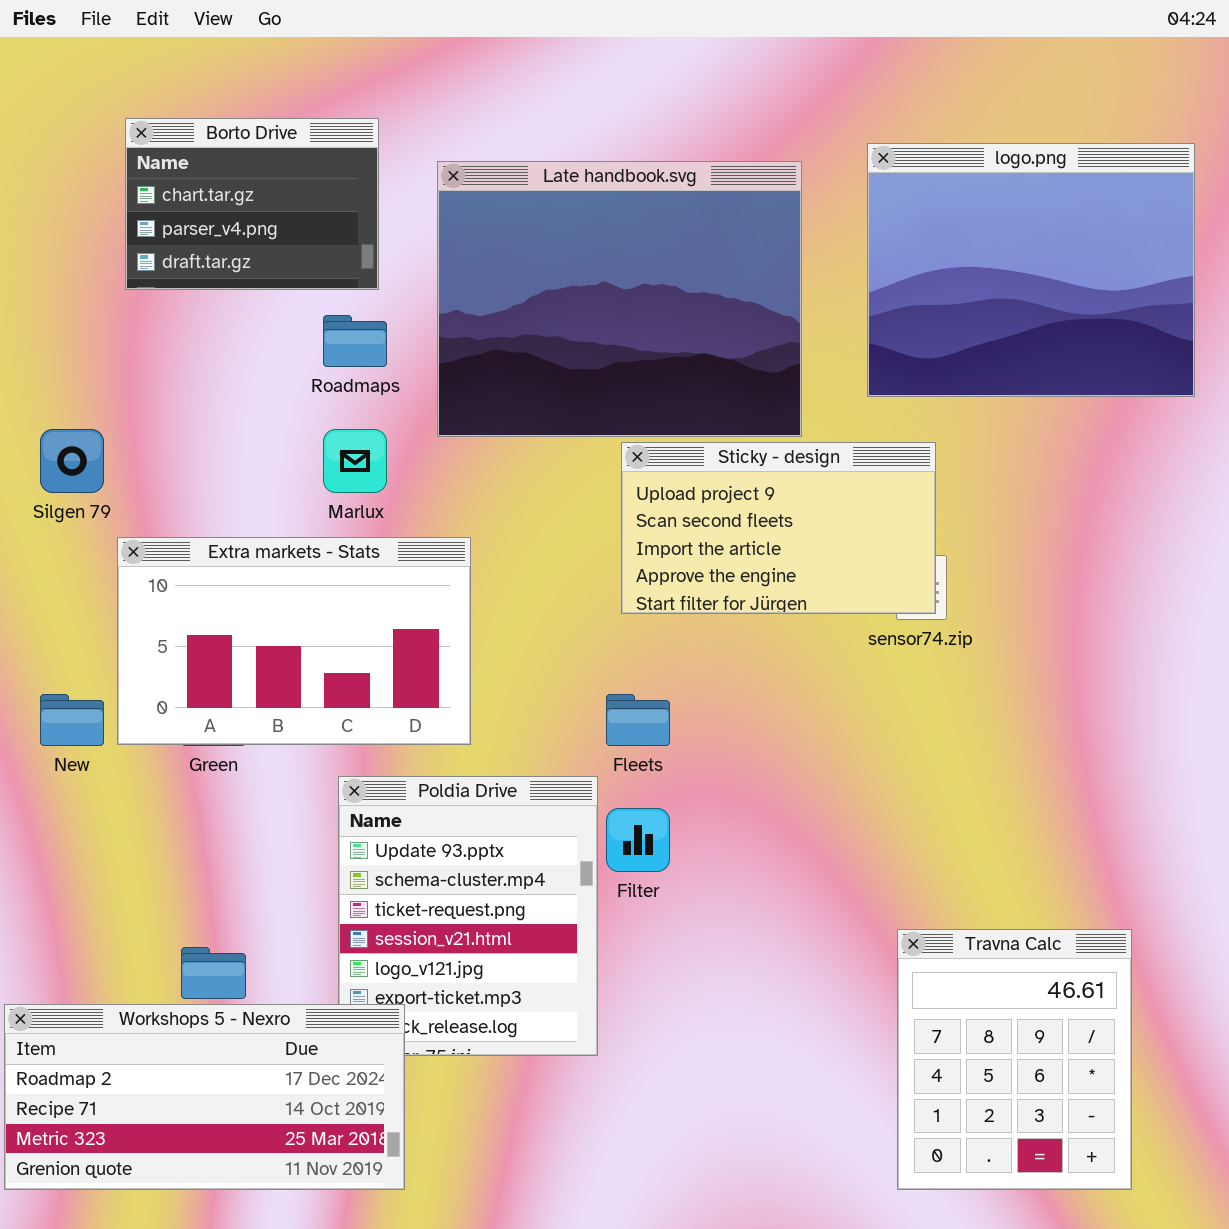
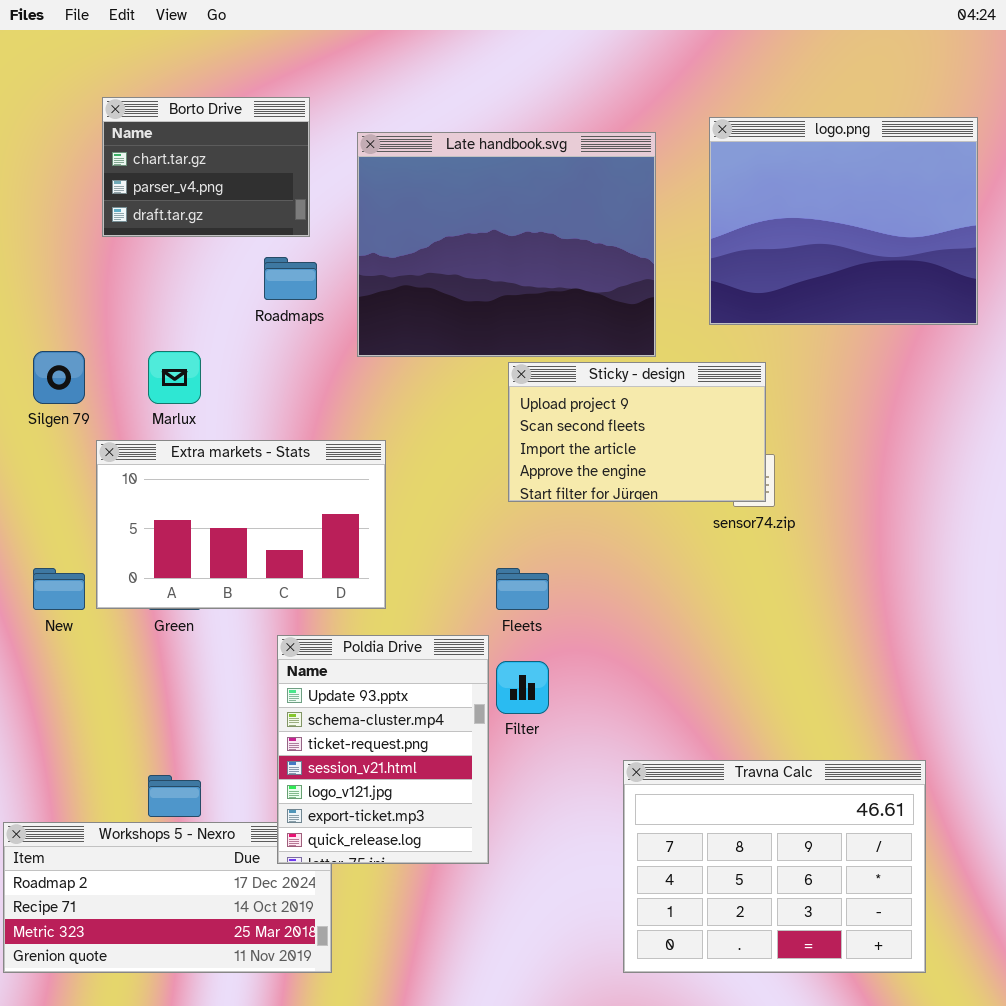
Marlux: [323,429,387,493] -> [148,351,201,404], moved
Poldia Drive: [338,776,598,1056] -> [277,635,489,864], raised
Travna Calc: [897,929,1132,1190] -> [623,760,926,973], resized

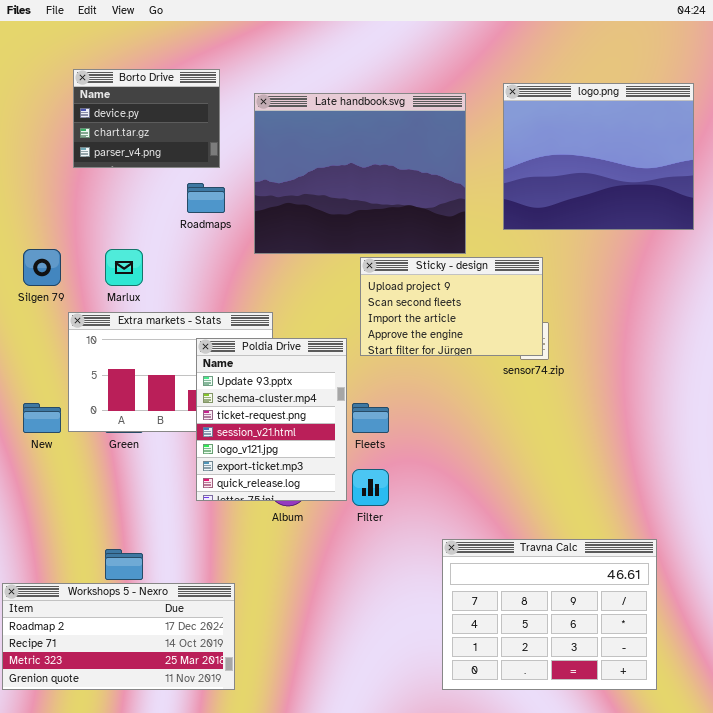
Borto Drive: [102,97,310,237] -> [73,69,220,168], scrolled up 1 row
Poldia Drive: [277,635,489,864] -> [196,338,347,501], moved

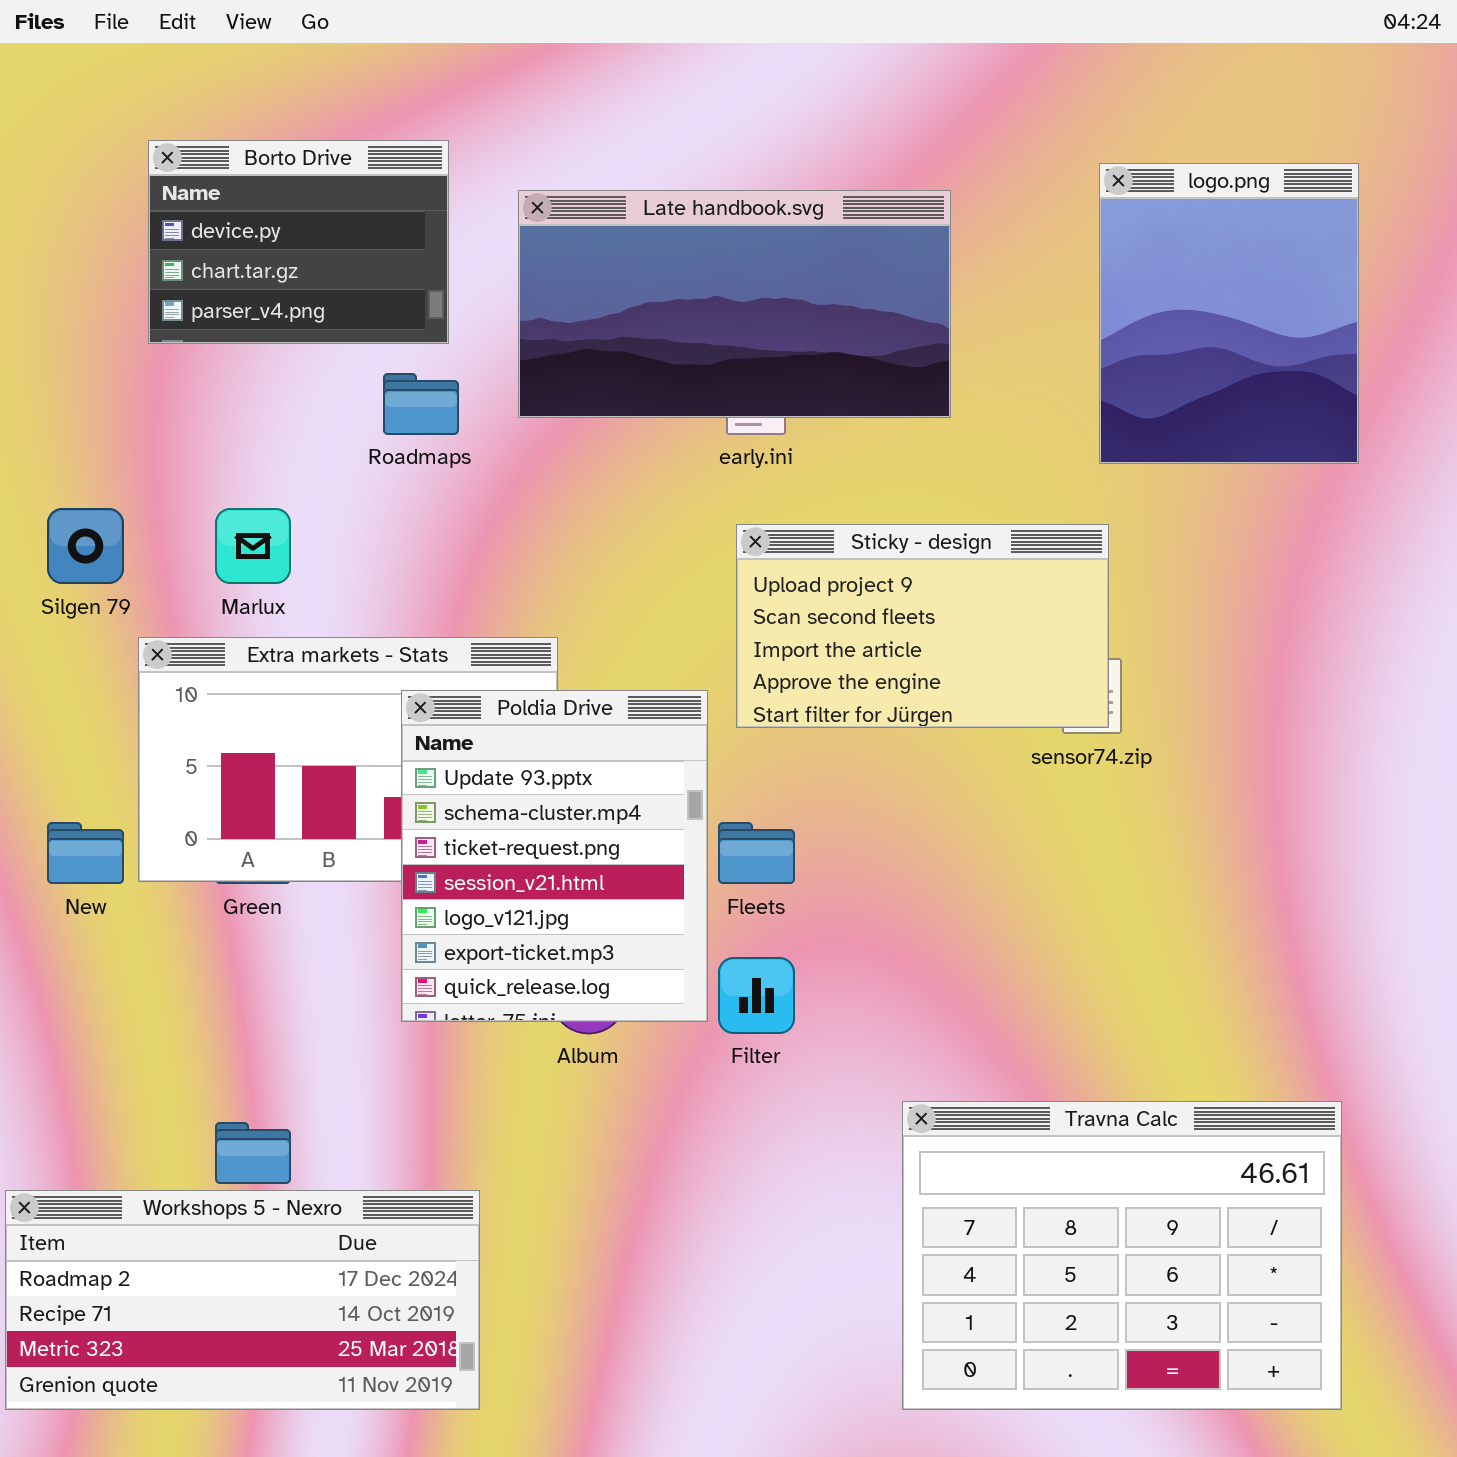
logo.png: [503,83,694,230] -> [1099,163,1359,464], moved, resized
Late handbook.svg: [254,93,466,254] -> [518,190,951,418], resized

